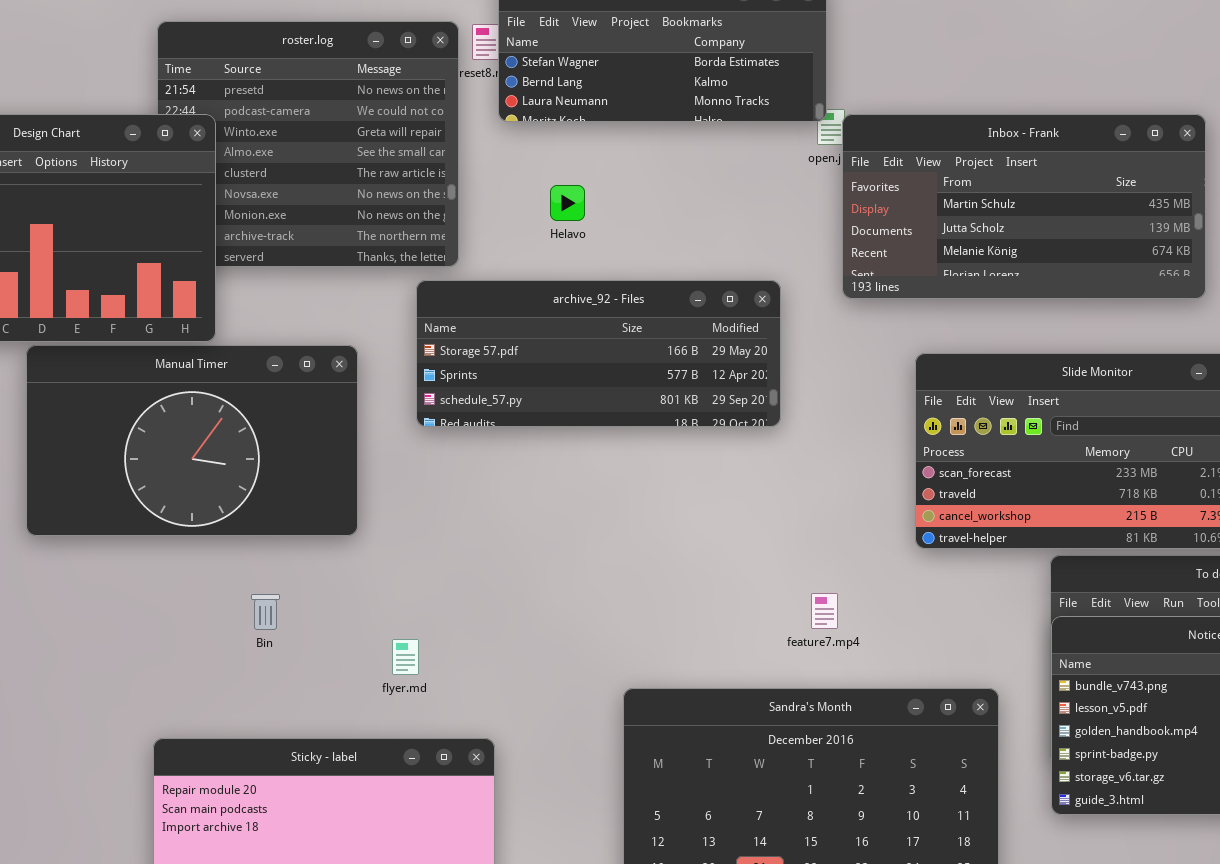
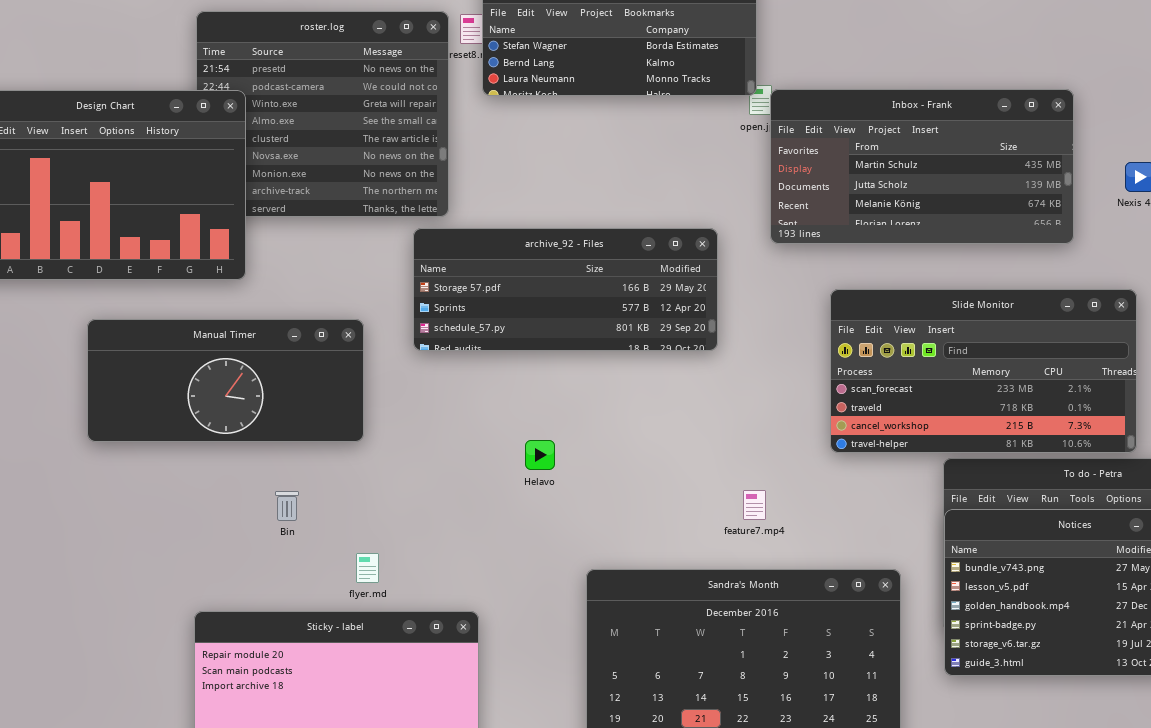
Helavo: [550,185,585,221] -> [525,440,555,470], moved
Manual Timer: [26,345,358,536] -> [87,319,364,442], resized
flyer.md: [392,639,419,675] -> [356,553,379,583], moved

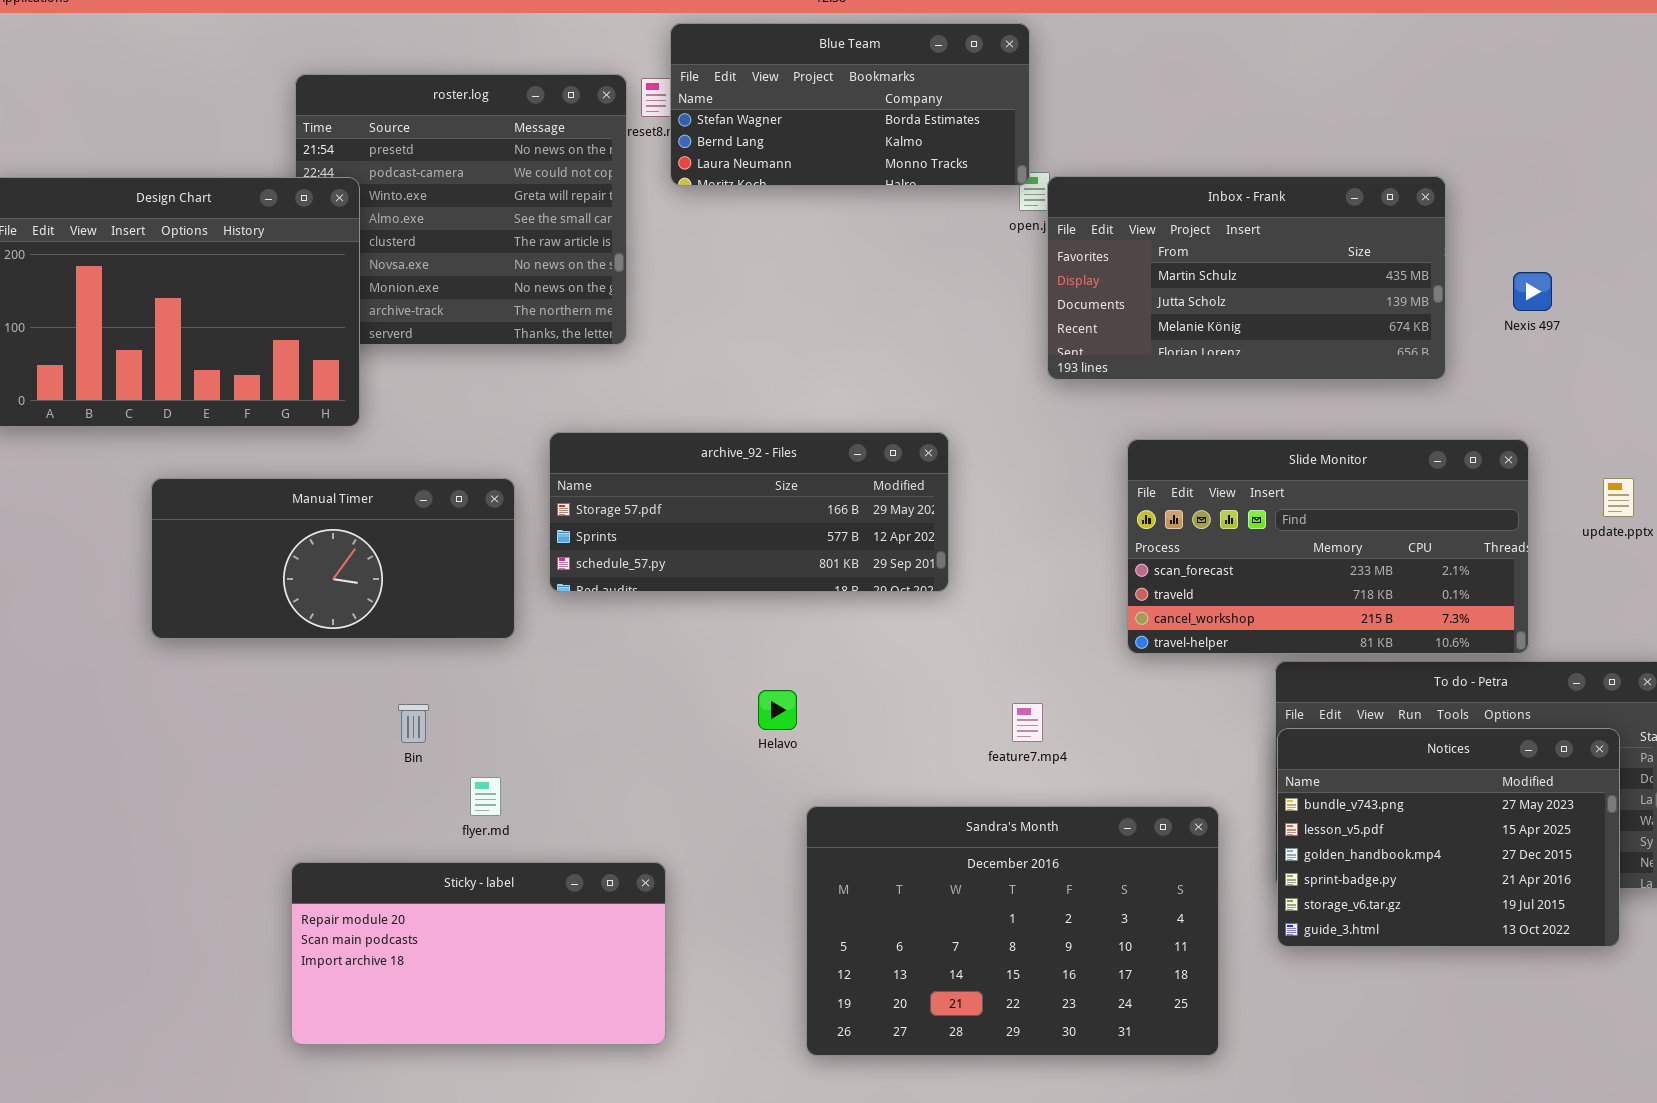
archive_92 - Files: [413,228,718,351] -> [549,432,949,592], moved
Helavo: [525,440,555,470] -> [758,690,797,730], moved
flyer.md: [356,553,379,583] -> [470,777,501,816], moved

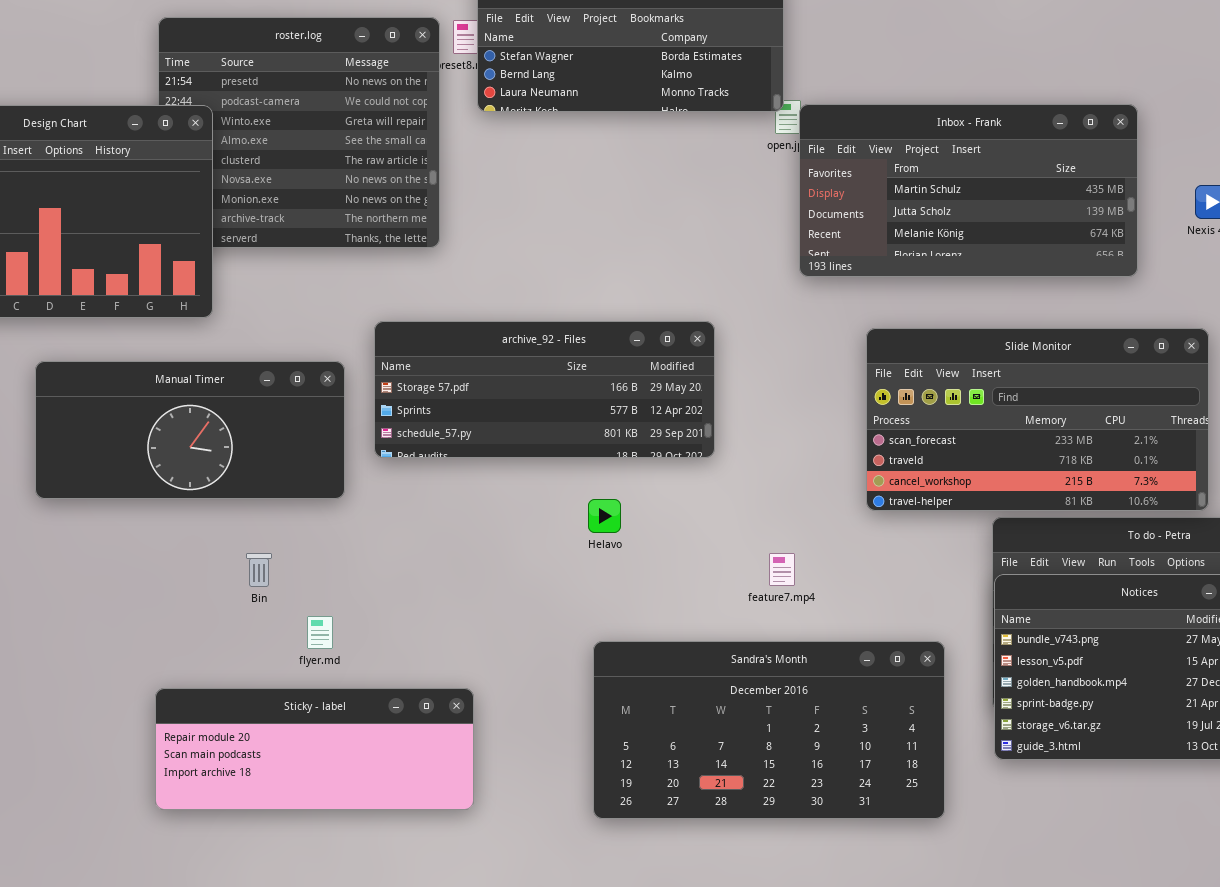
Helavo: [758,690,797,730] -> [588,499,621,533], moved
Sandra's Month: [806,806,1219,1056] -> [593,641,945,819], resized
Sticky - label: [291,862,666,1045] -> [155,688,474,810], resized

